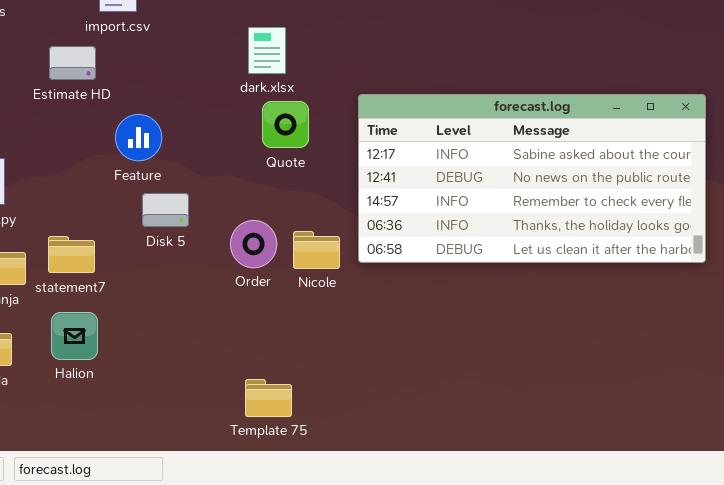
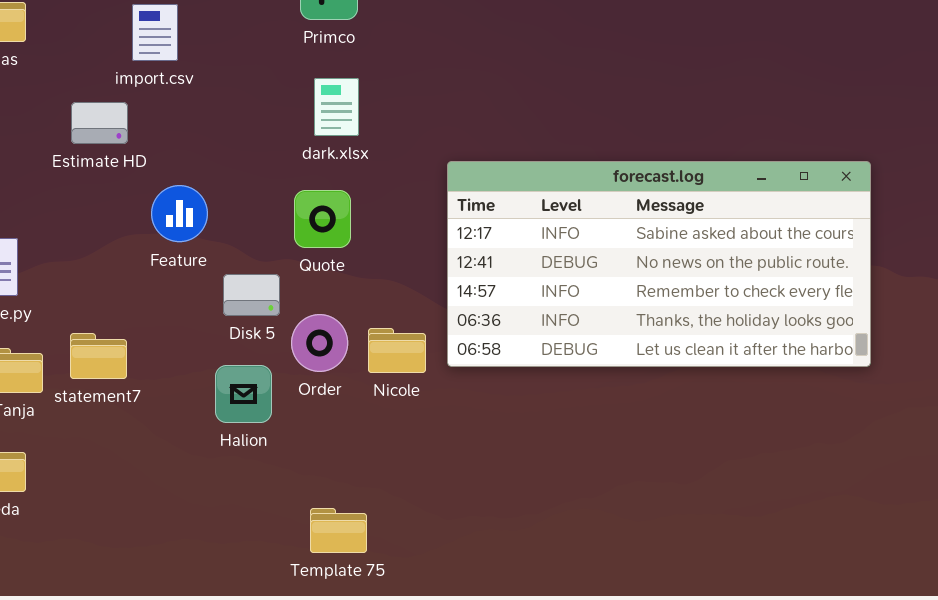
Quote: [262,101,309,148] -> [294,190,351,248], moved
Disk 5: [142,193,189,227] -> [223,274,280,316], moved
Halion: [51,312,98,360] -> [215,365,272,423], moved

